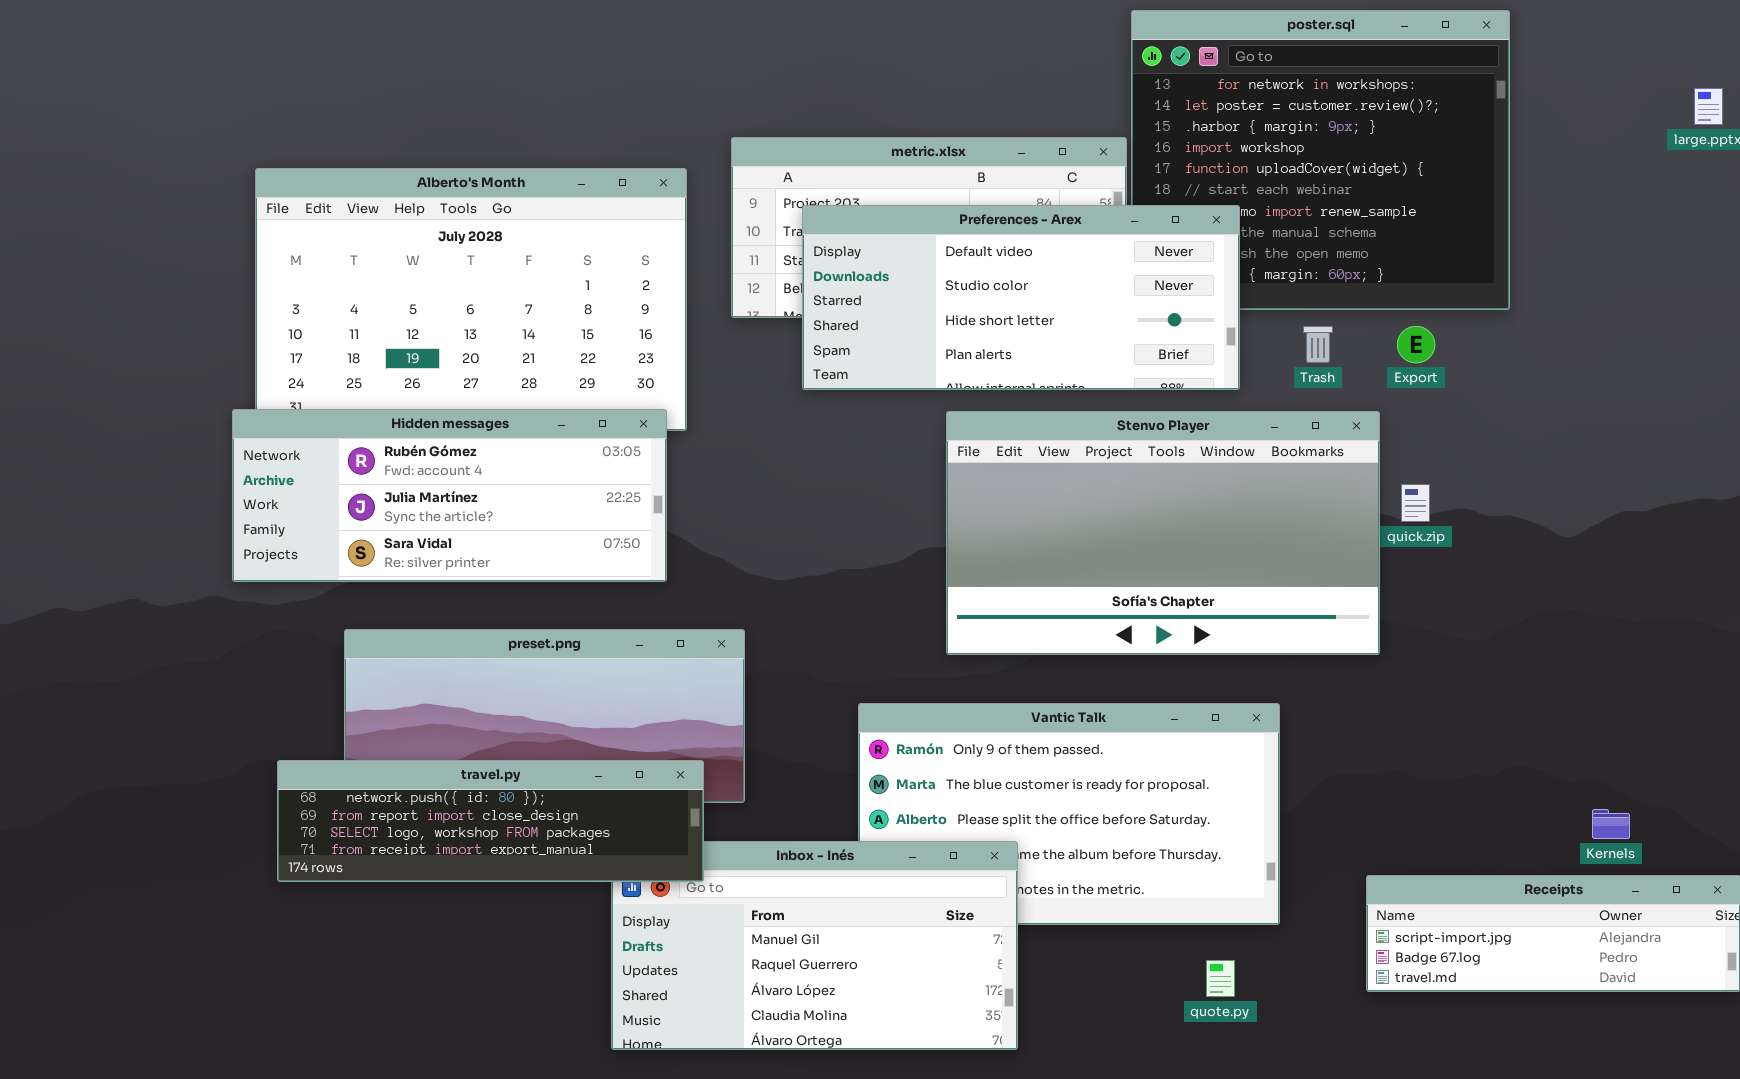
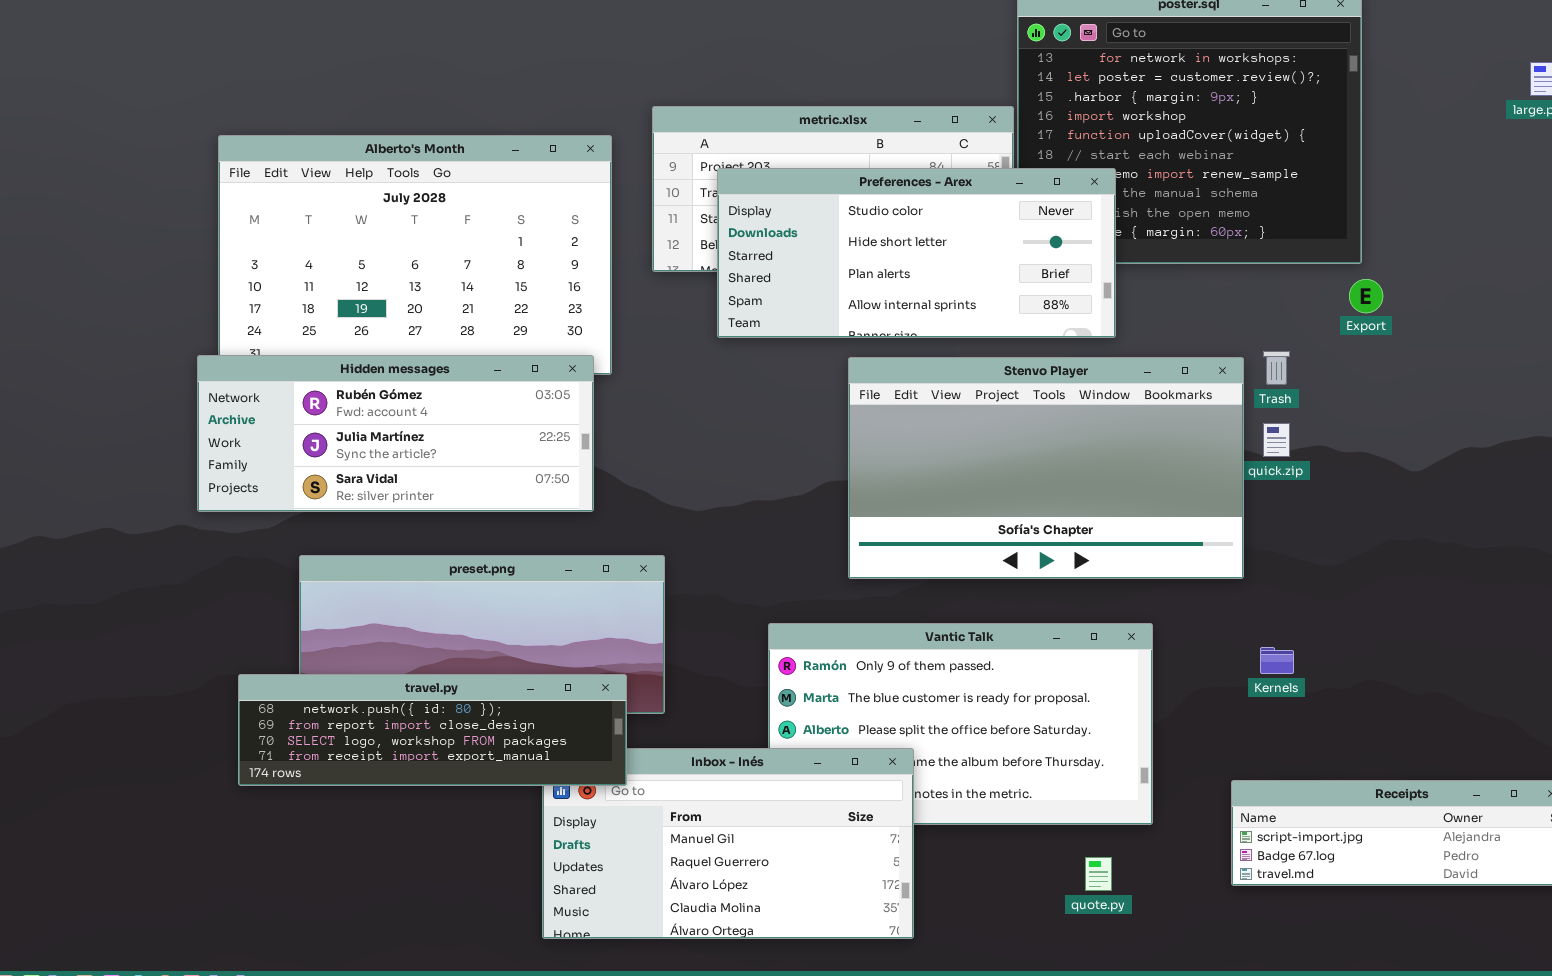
Preferences - Arex: [802,205,1240,390] -> [717,168,1116,338], scrolled down 1 row
Trash: [1303,326,1333,363] -> [1263,351,1290,385], moved
Export: [1397,326,1435,363] -> [1349,279,1383,313], moved
Kernels: [1592,809,1630,839] -> [1260,647,1294,674], moved

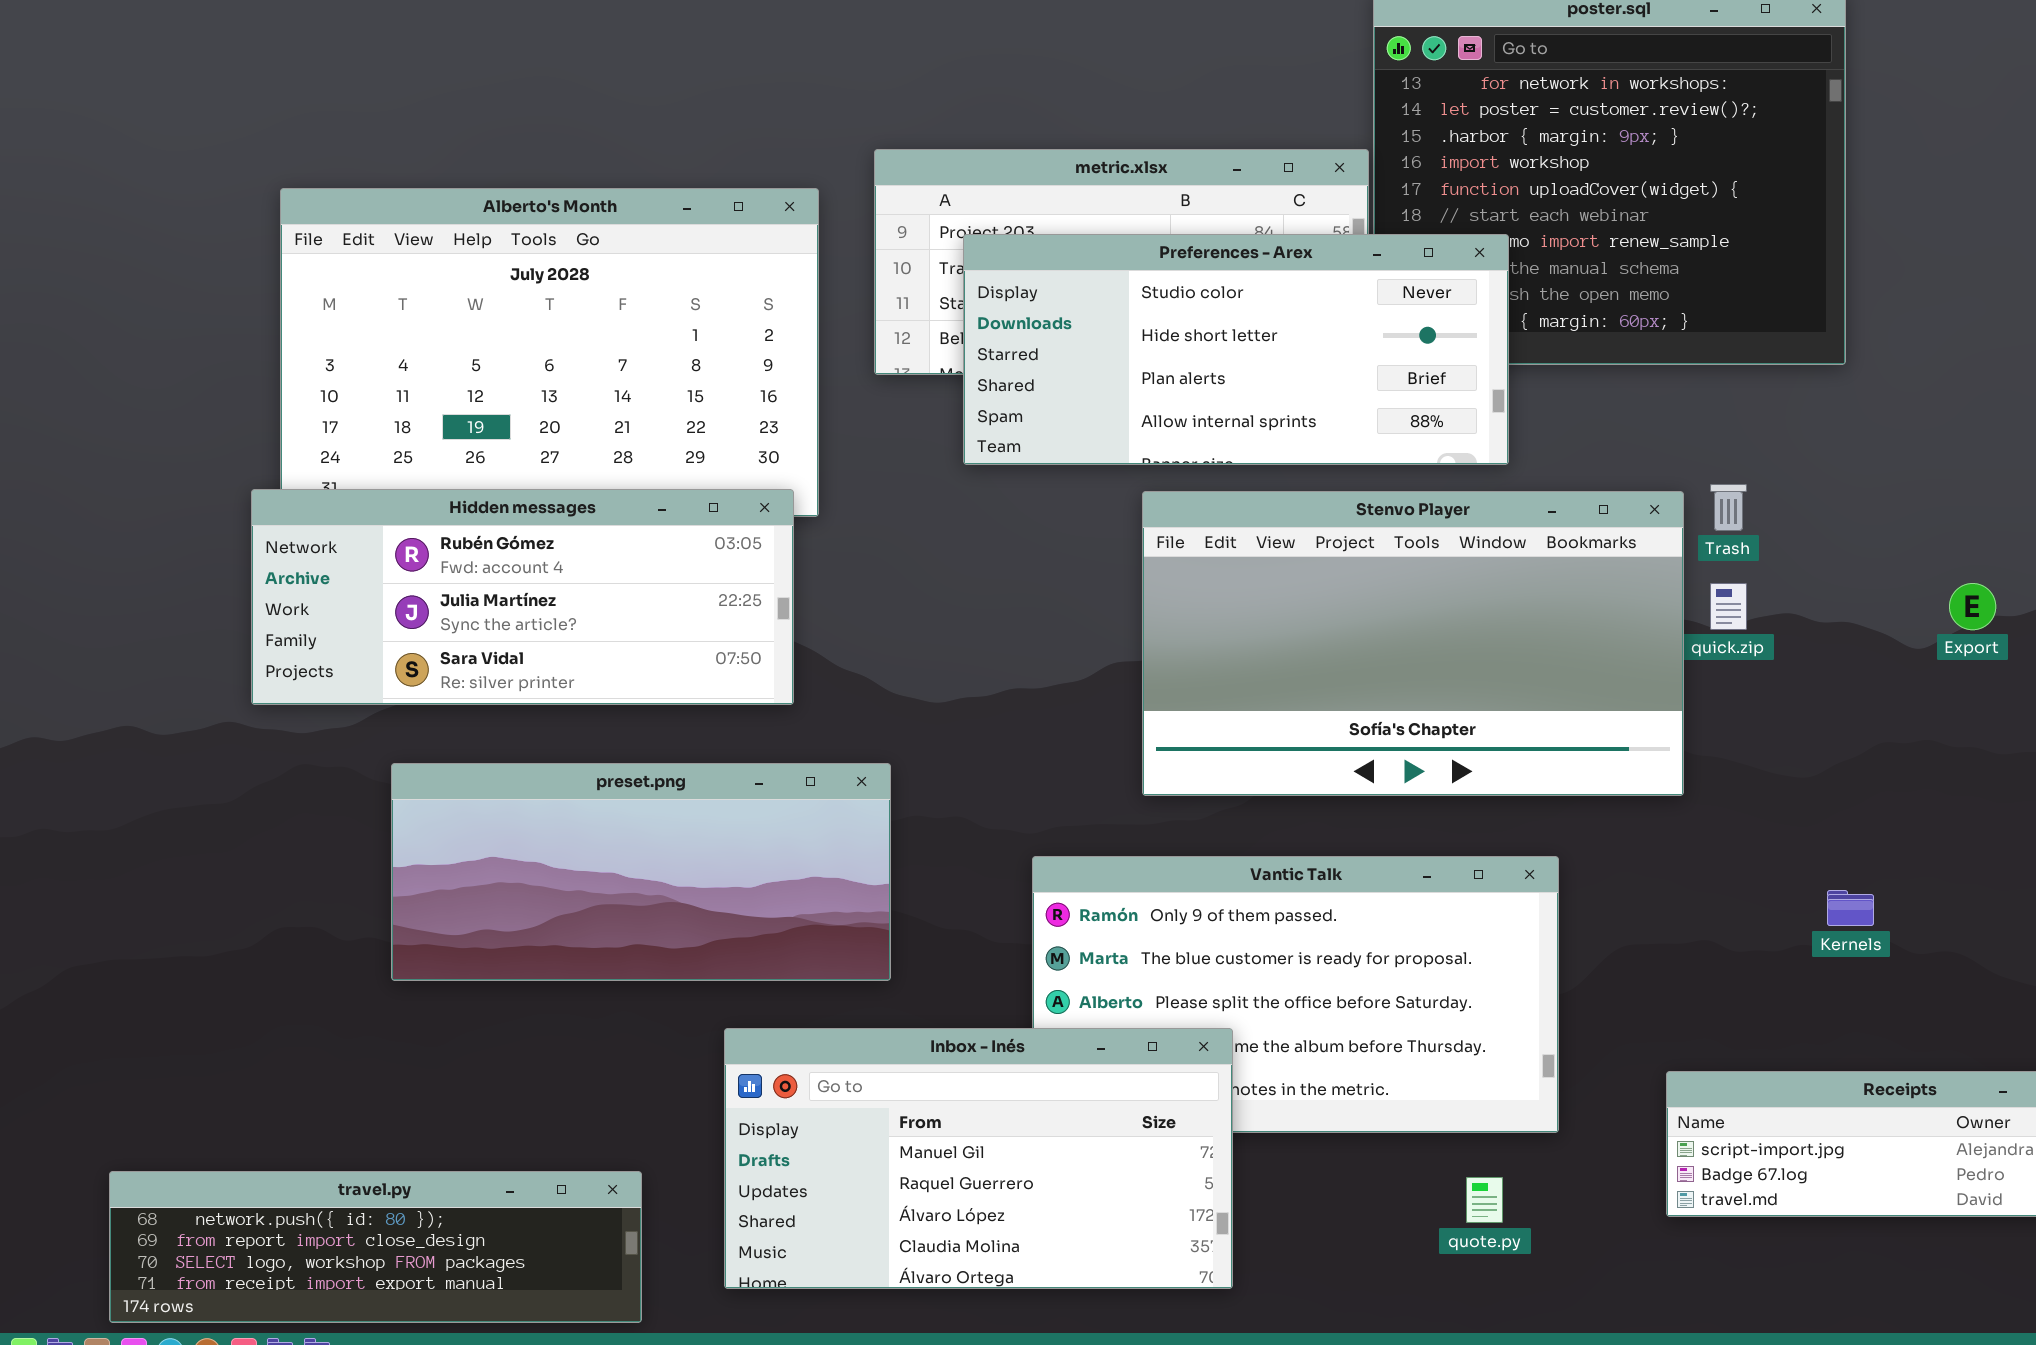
Export: [1349,279,1383,313] -> [1949,583,1996,630], moved
Kernels: [1260,647,1294,674] -> [1827,890,1874,926], moved
travel.py: [238,674,627,786] -> [109,1171,642,1323], moved

